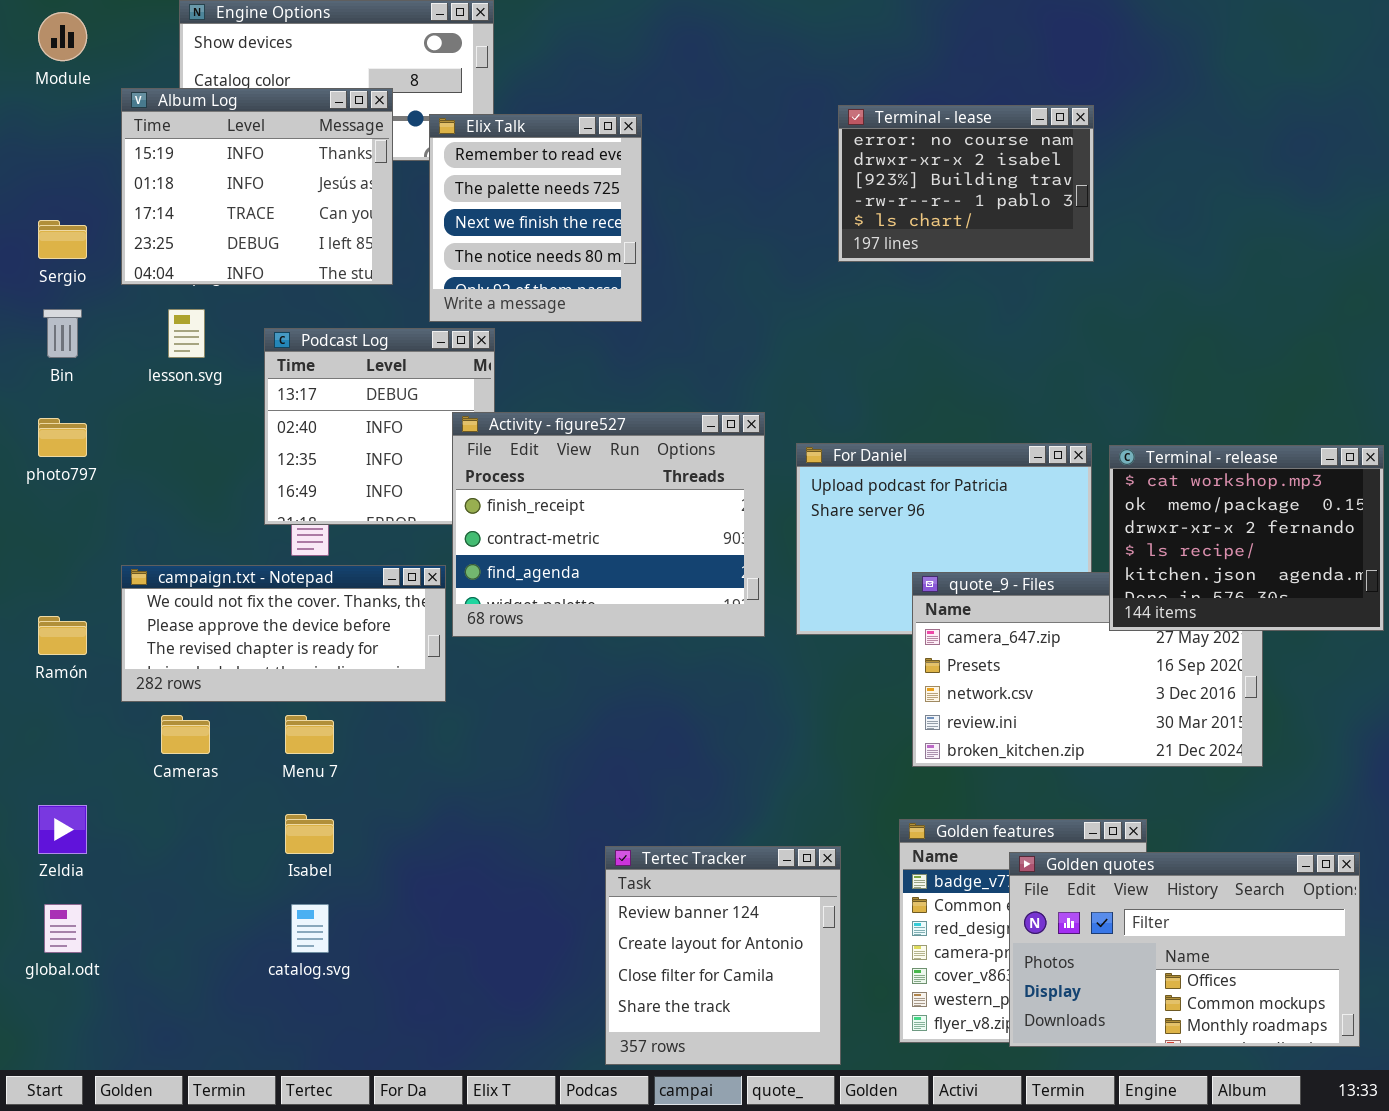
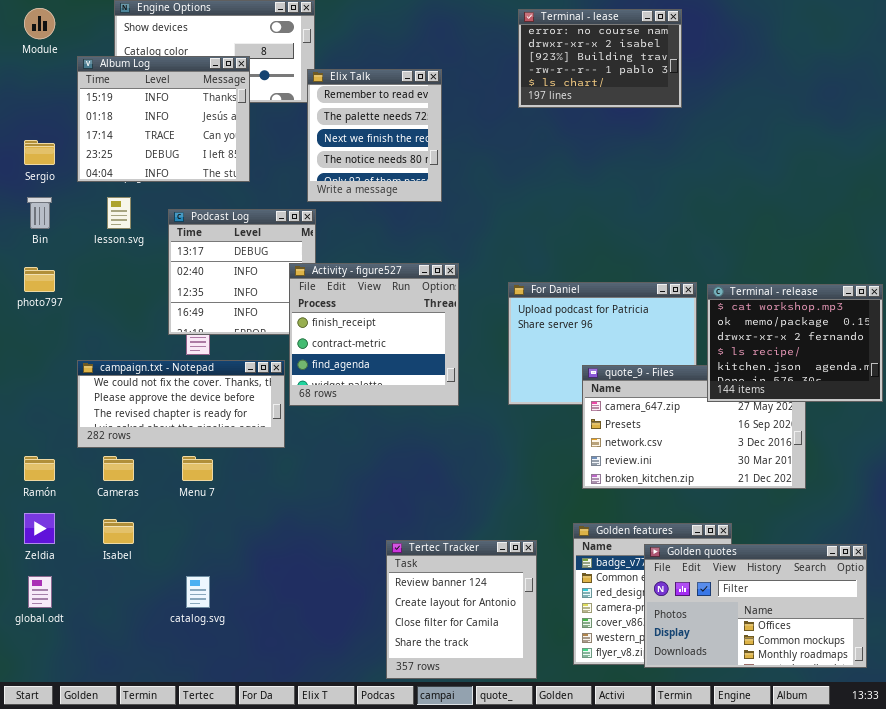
Terminal - lease: [838,105,1094,262] -> [518,9,682,108], moved
Elix Talk: [429,114,642,322] -> [307,69,442,202], moved
Activity - figure527: [452,412,765,637] -> [289,263,459,406], resized
Ramón: [38,616,87,655] -> [24,456,55,481], moved
Isabel: [285,814,334,854] -> [103,519,134,544], moved

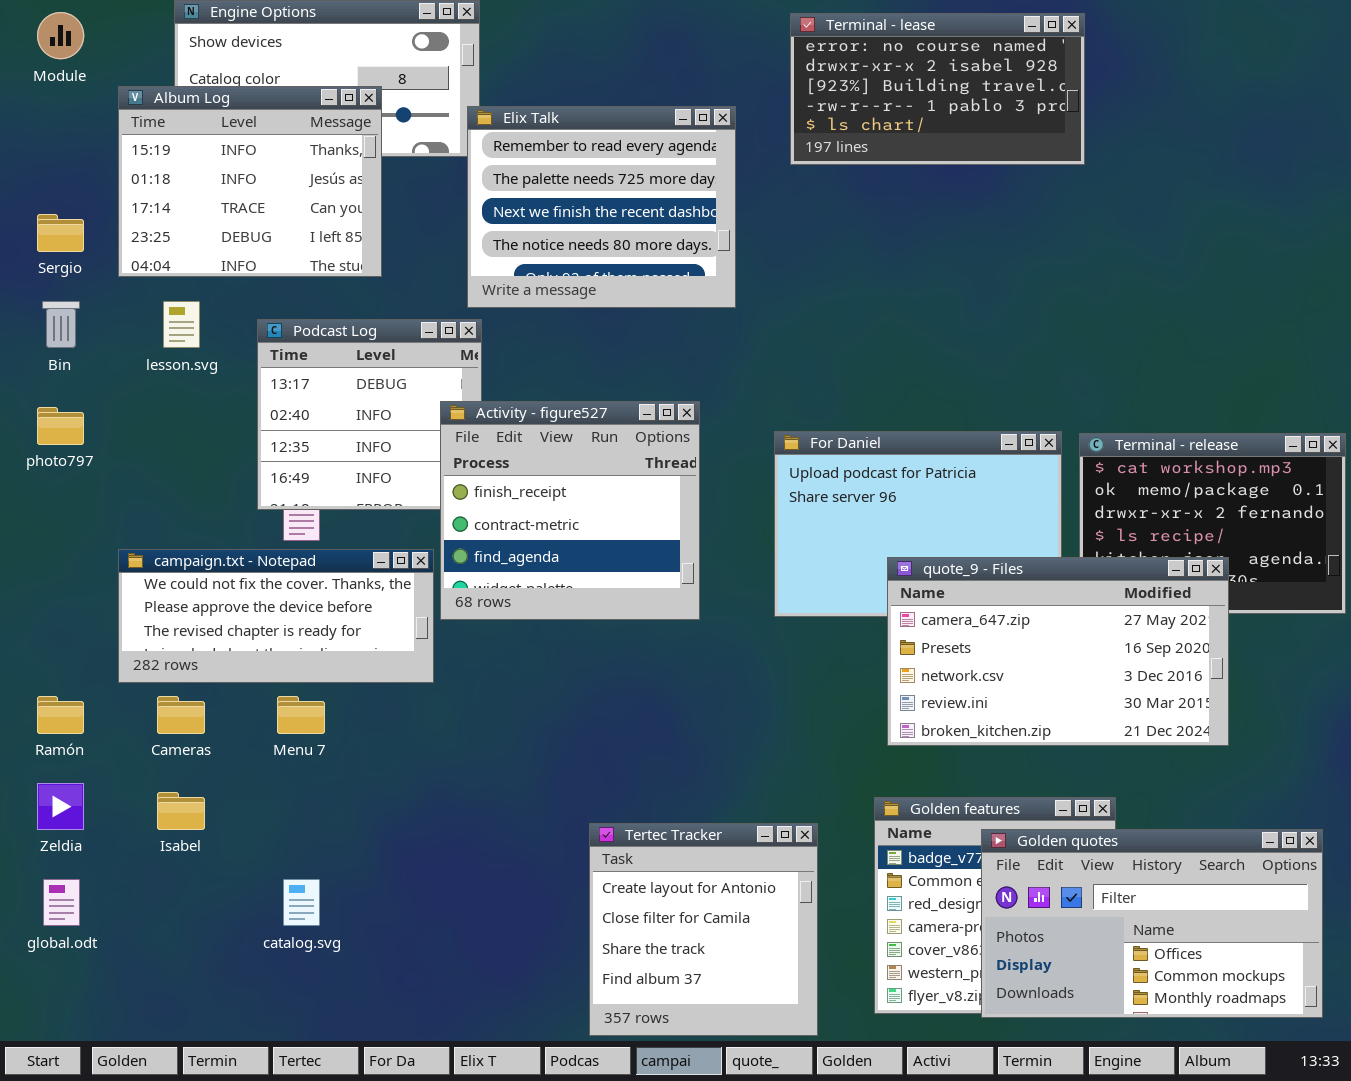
Terminal - lease: [518,9,682,108] -> [790,13,1085,165], resized
Elix Talk: [307,69,442,202] -> [467,106,736,308], resized
quote_9 - Files: [582,365,806,489] -> [887,557,1229,746], raised
Tertec Tracker: [386,540,537,679] -> [589,823,818,1036], scrolled down 1 row

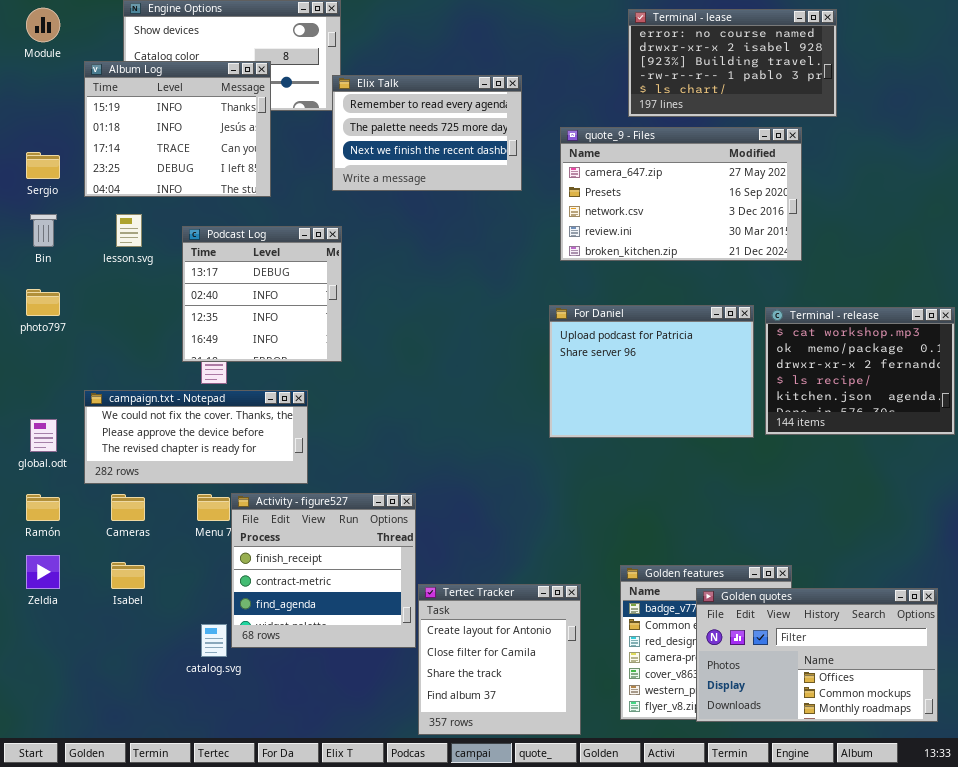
Terminal - lease: [790,13,1085,165] -> [628,9,837,117], moved
Elix Talk: [467,106,736,308] -> [332,75,522,191], resized
Activity - figure527: [440,401,700,620] -> [231,493,416,648], moved
quote_9 - Files: [887,557,1229,746] -> [560,127,802,261], moved
global.odt: [43,879,80,926] -> [30,419,57,452], moved

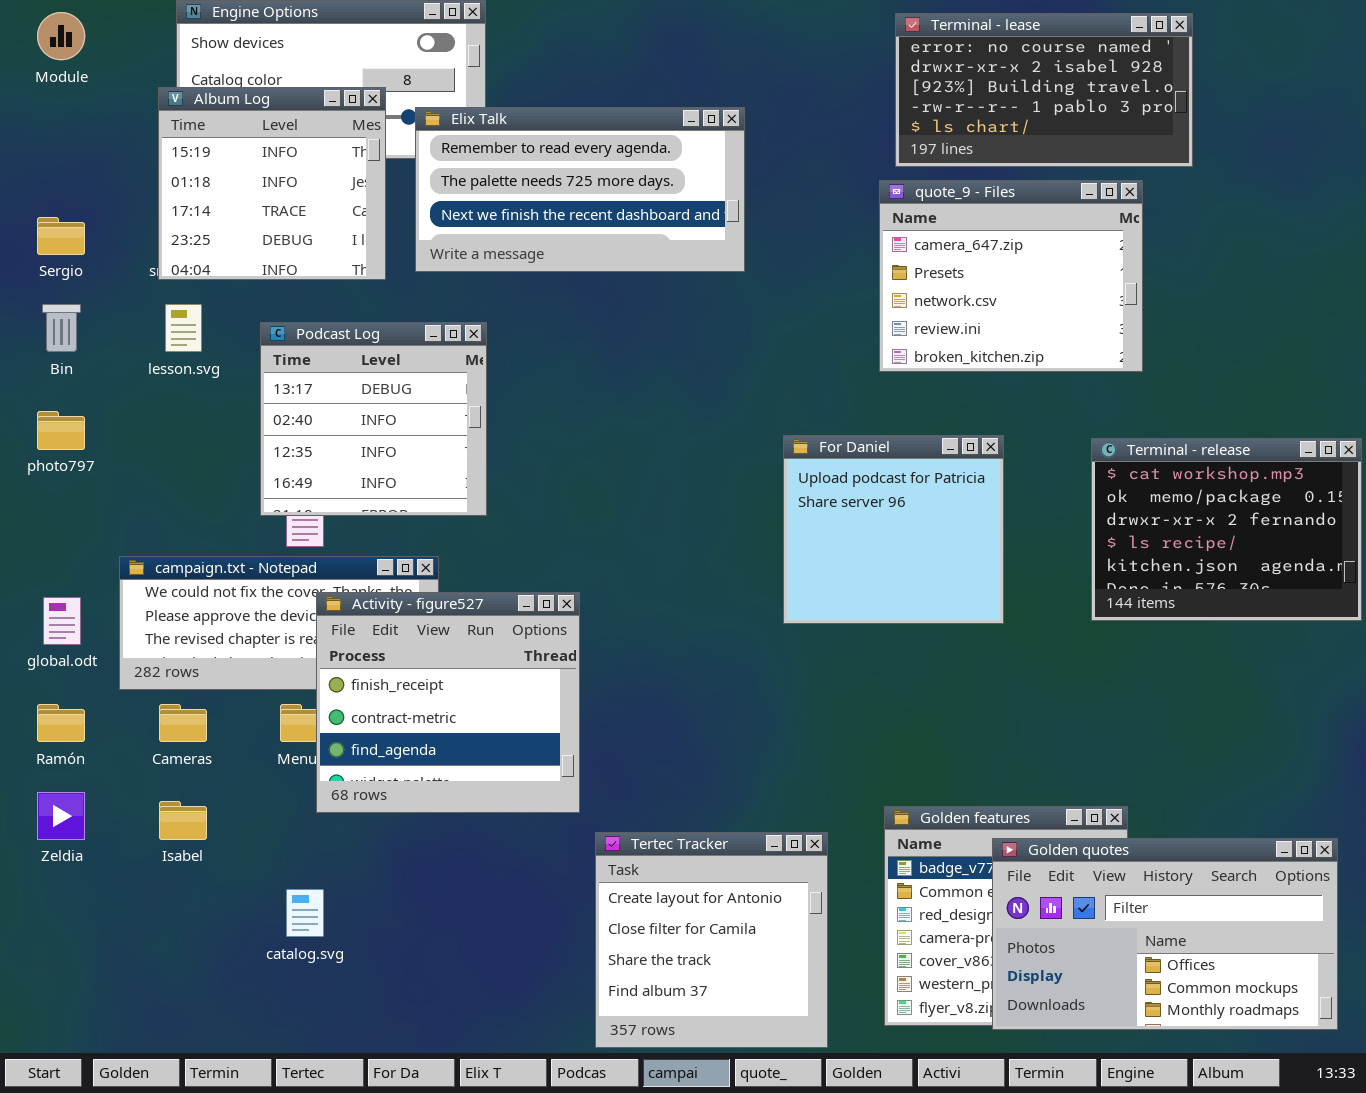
Album Log: [84,61,271,197] -> [158,87,386,280], resized
Elix Talk: [332,75,522,191] -> [415,107,745,272], resized
quote_9 - Files: [560,127,802,261] -> [879,180,1143,372], resized
For Daniel: [549,305,754,438] -> [783,435,1004,624], resized
Activity - figure527: [231,493,416,648] -> [316,592,580,813], moved

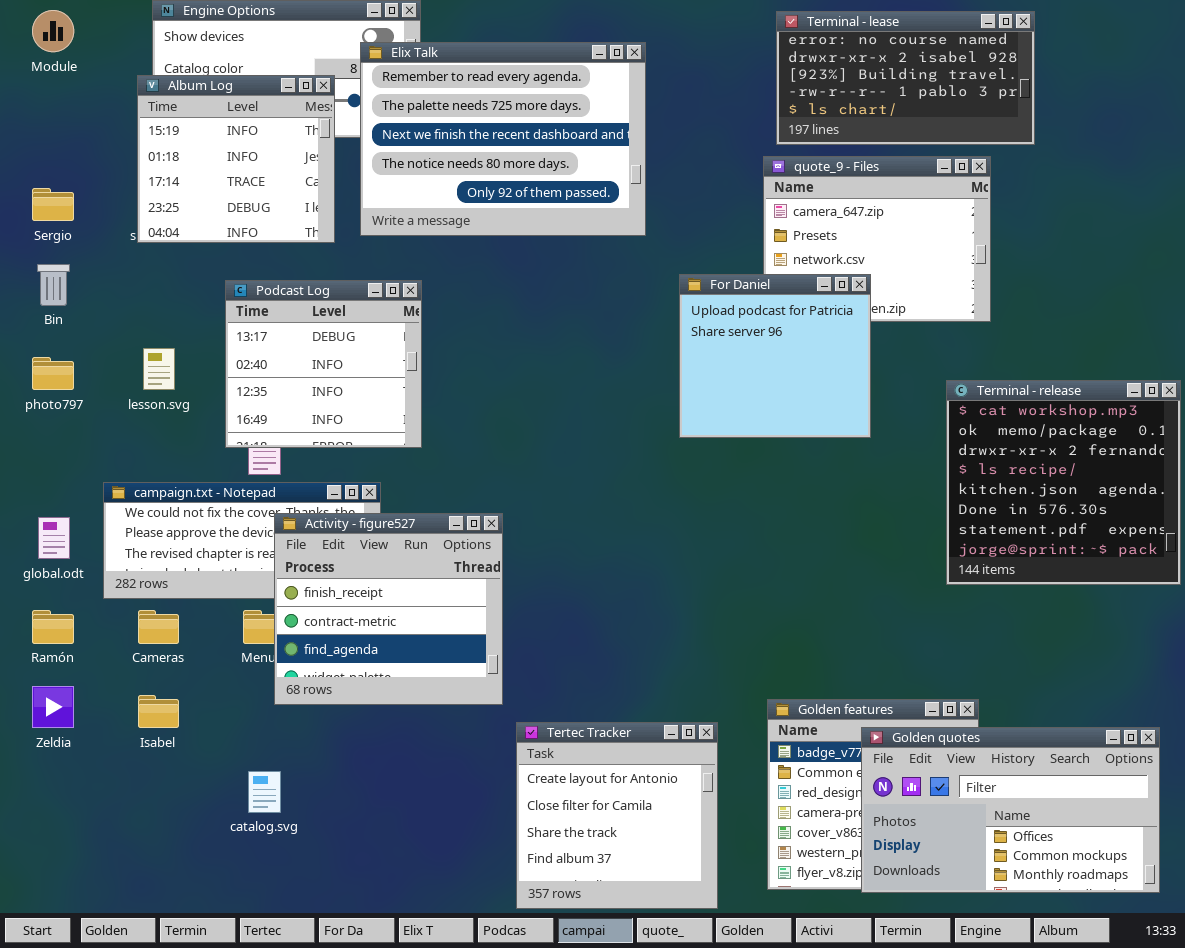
Elix Talk: [415,107,745,272] -> [360,42,646,236], resized
lesson.svg: [165,304,202,352] -> [143,348,175,390], moved
For Daniel: [783,435,1004,624] -> [679,274,871,438], moved
Terminal - release: [1091,438,1362,621] -> [946,380,1181,585], resized

